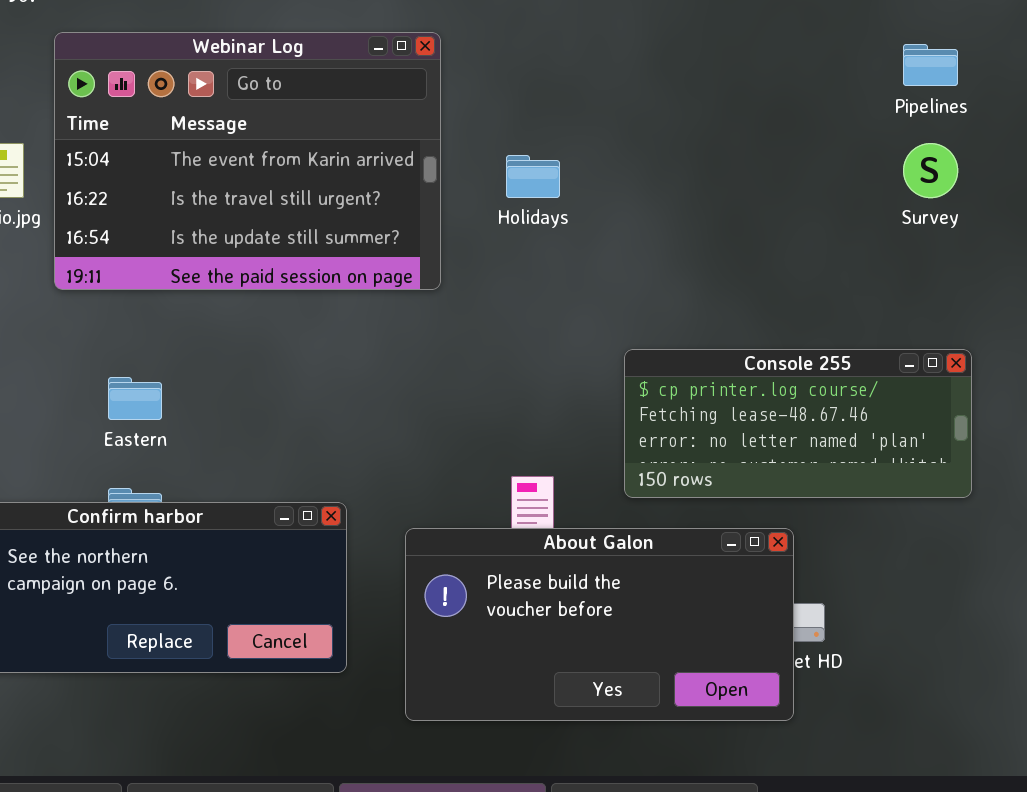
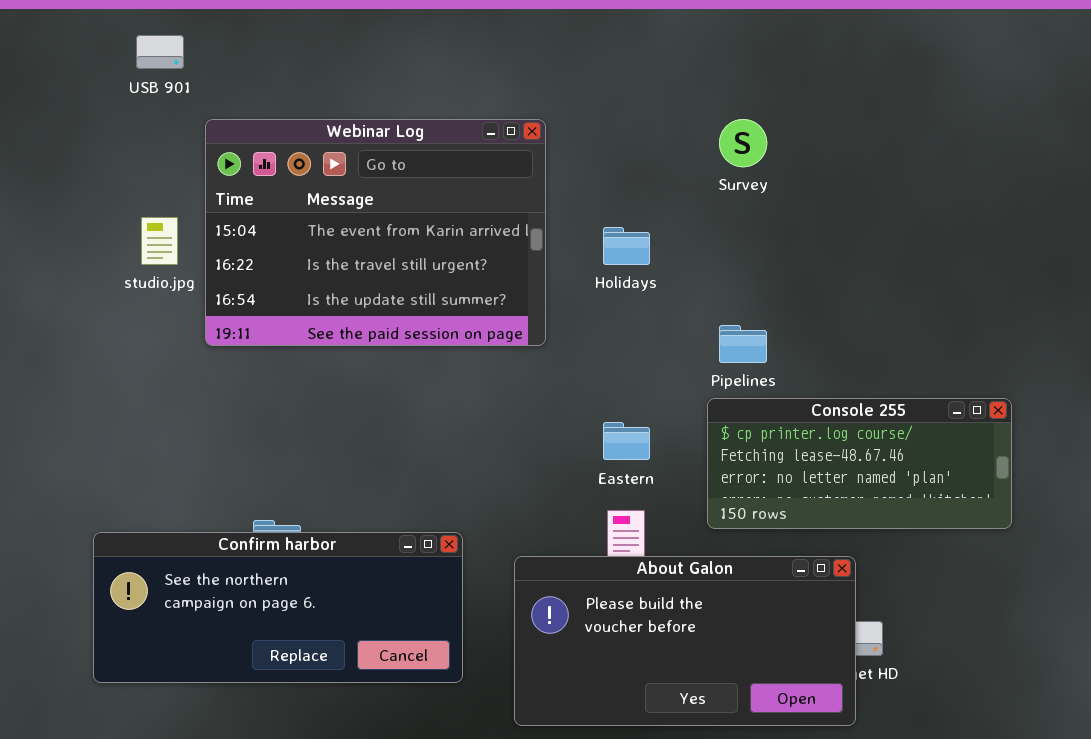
Pipelines: [903,44,958,86] -> [719,325,767,363], moved
Survey: [903,143,958,198] -> [719,119,767,167], moved
Eastern: [108,377,162,420] -> [603,422,650,460], moved

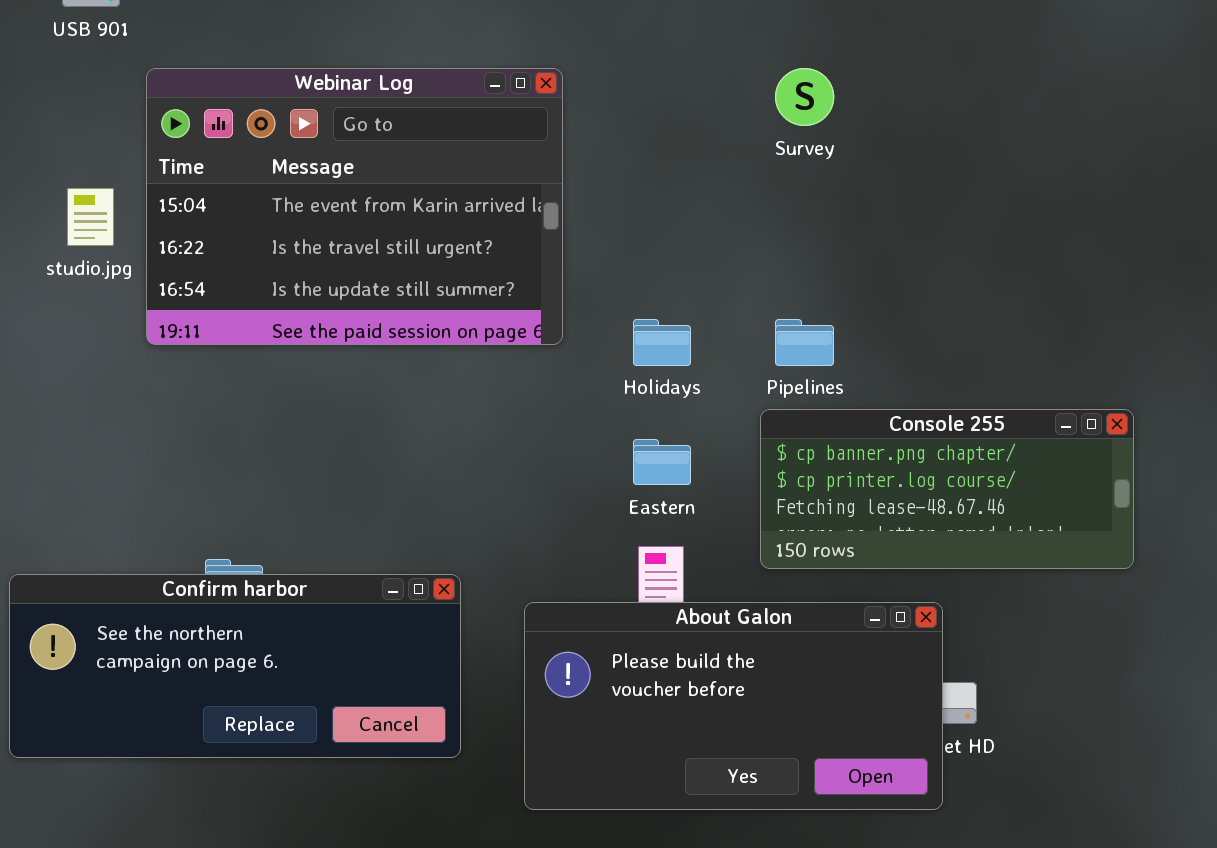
Holidays: [603,227,650,265] -> [633,319,691,366], moved
Console 255: [707,398,1012,529] -> [760,409,1134,569], scrolled up 1 row

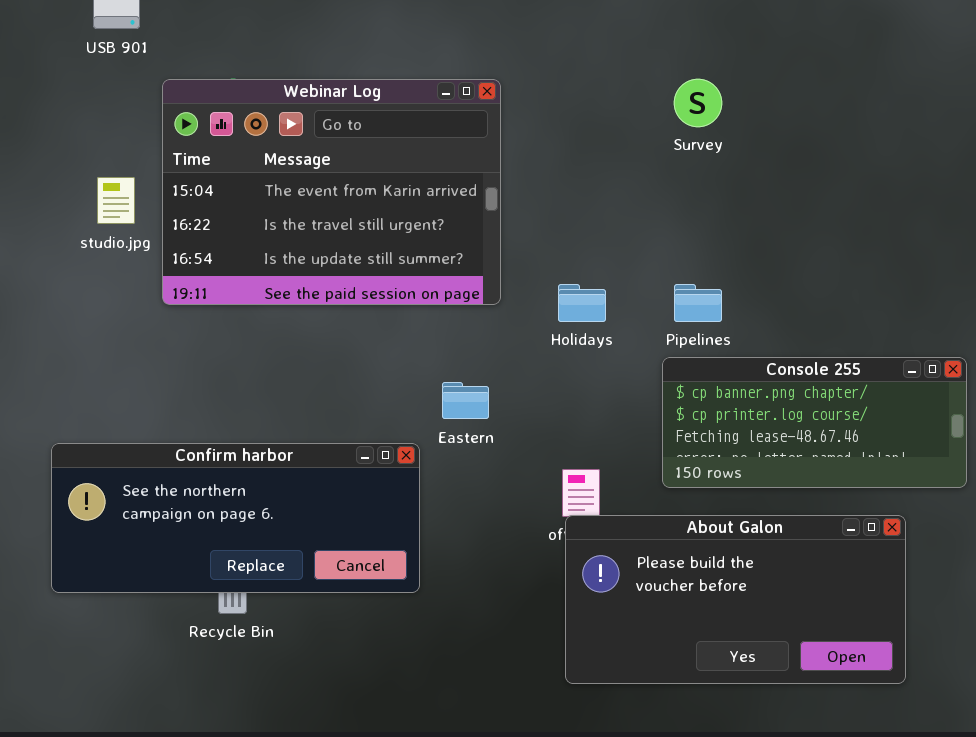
Eastern: [633,439,691,485] -> [442,382,489,419], moved
Confirm harbor: [9,574,461,758] -> [51,443,420,593], moved
About Galon: [524,602,943,810] -> [565,515,906,684], moved

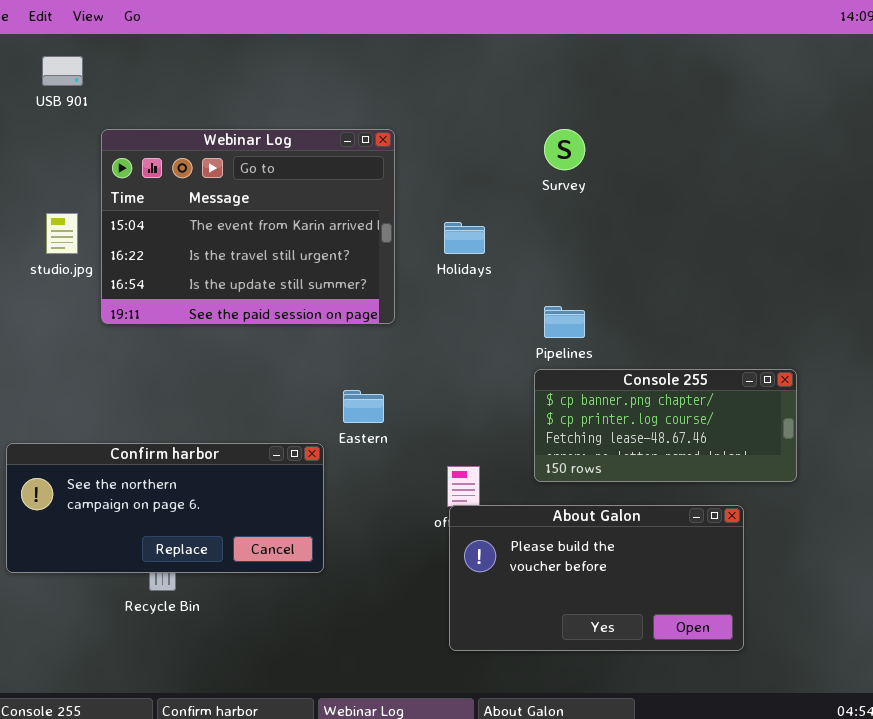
Holidays: [558,284,606,322] -> [444,222,485,254], moved

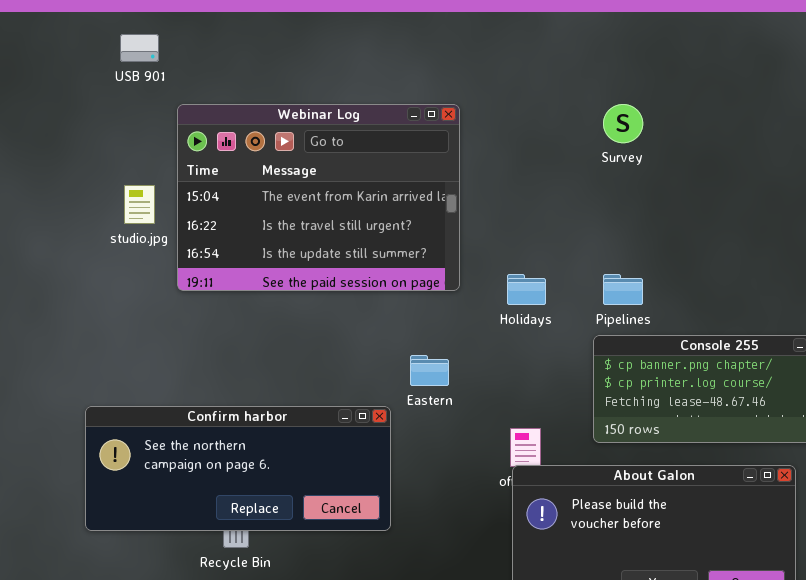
Holidays: [444,222,485,254] -> [507,274,546,305], moved

